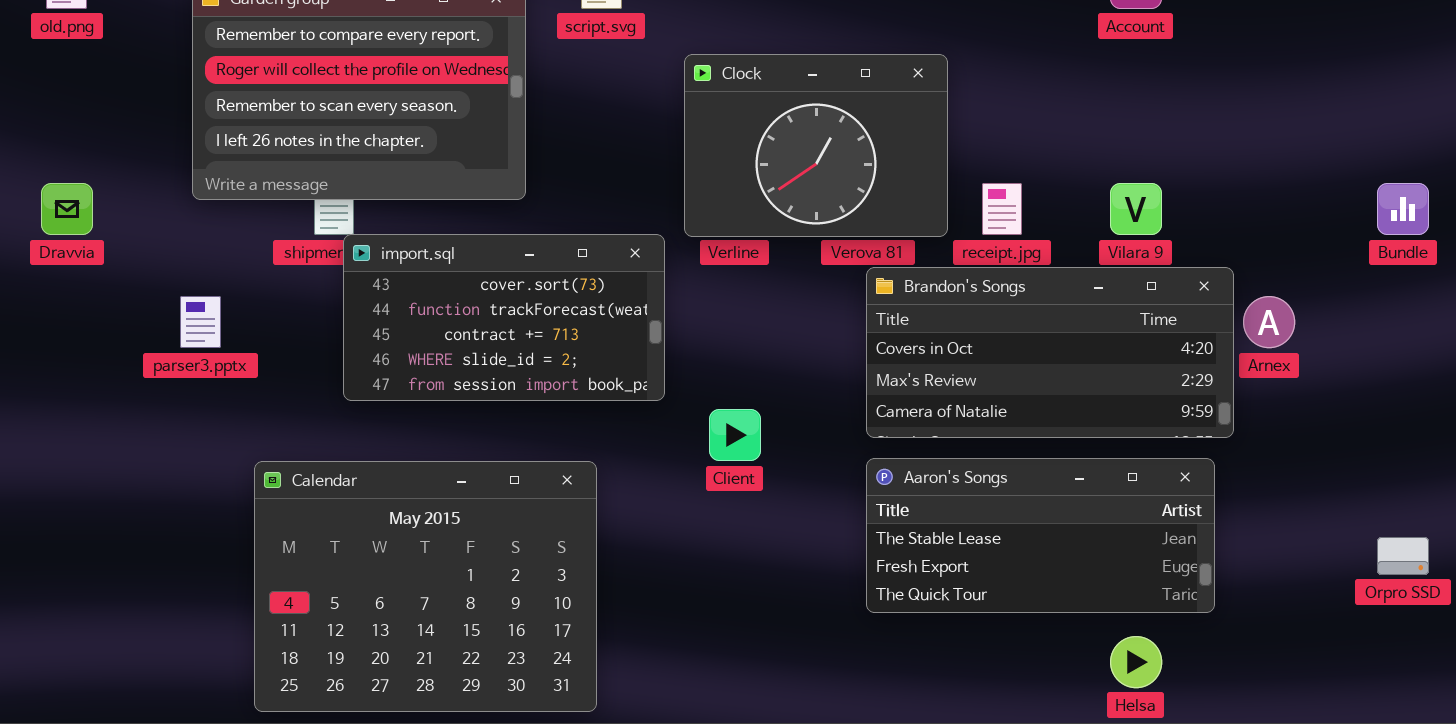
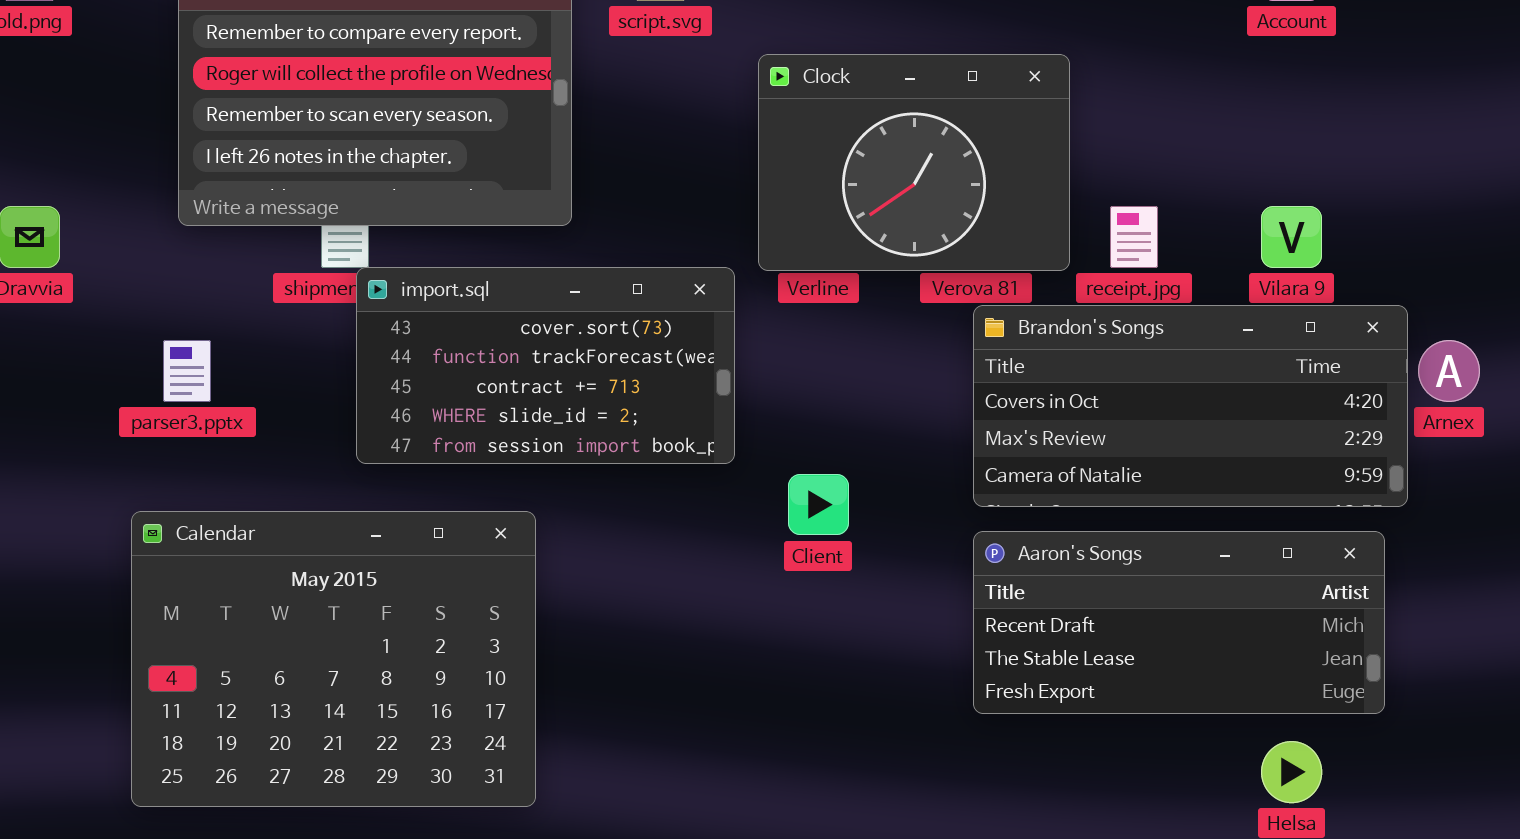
Aaron's Songs: [866,458,1215,613] -> [973,531,1385,714], scrolled up 1 row
Calendar: [254,461,597,712] -> [131,511,536,807], moved

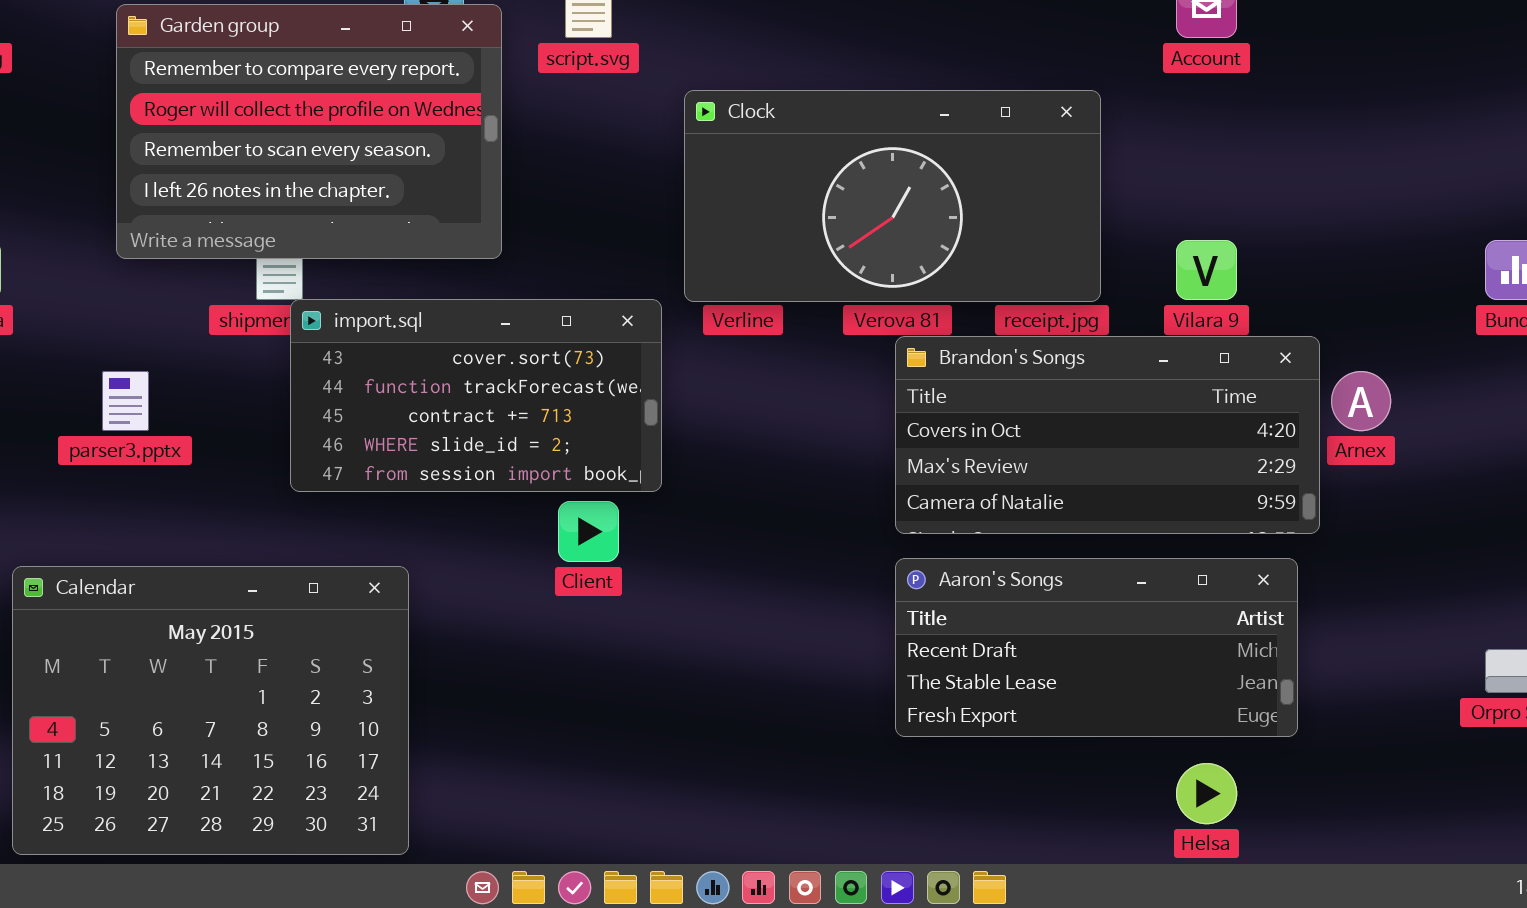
Clock: [758,54,1070,271] -> [684,90,1101,302], resized
Client: [788,474,849,535] -> [558,501,619,562], moved
Calendar: [131,511,536,807] -> [12,566,409,855], moved

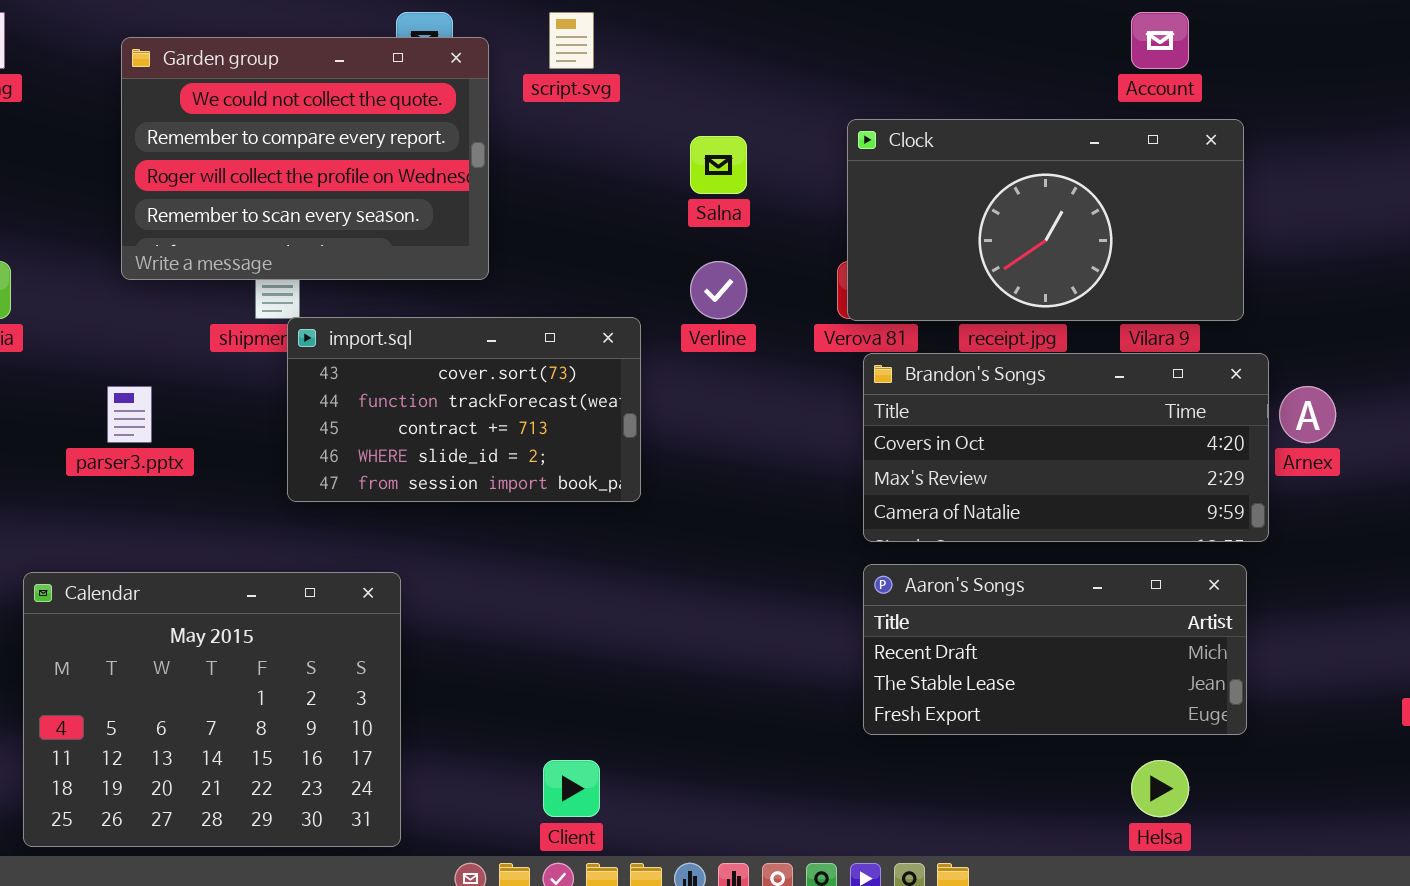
Garden group: [116,4,502,259] -> [121,37,489,280], scrolled up 1 row
Clock: [684,90,1101,302] -> [847,119,1244,321], moved
Client: [558,501,619,562] -> [543,760,600,817], moved

